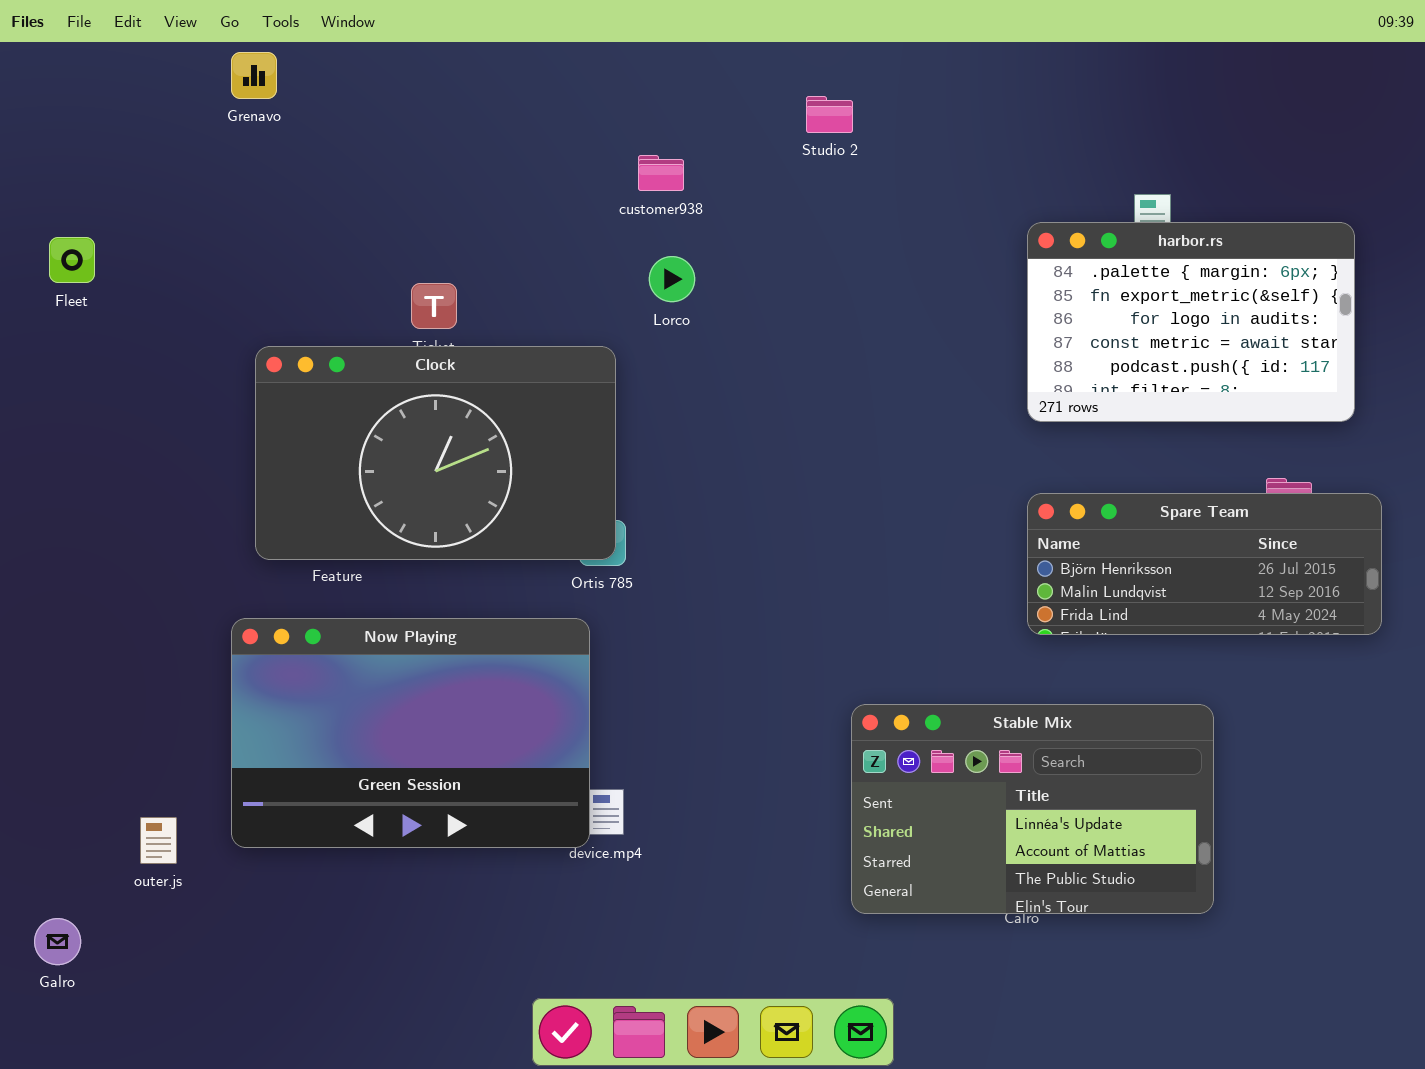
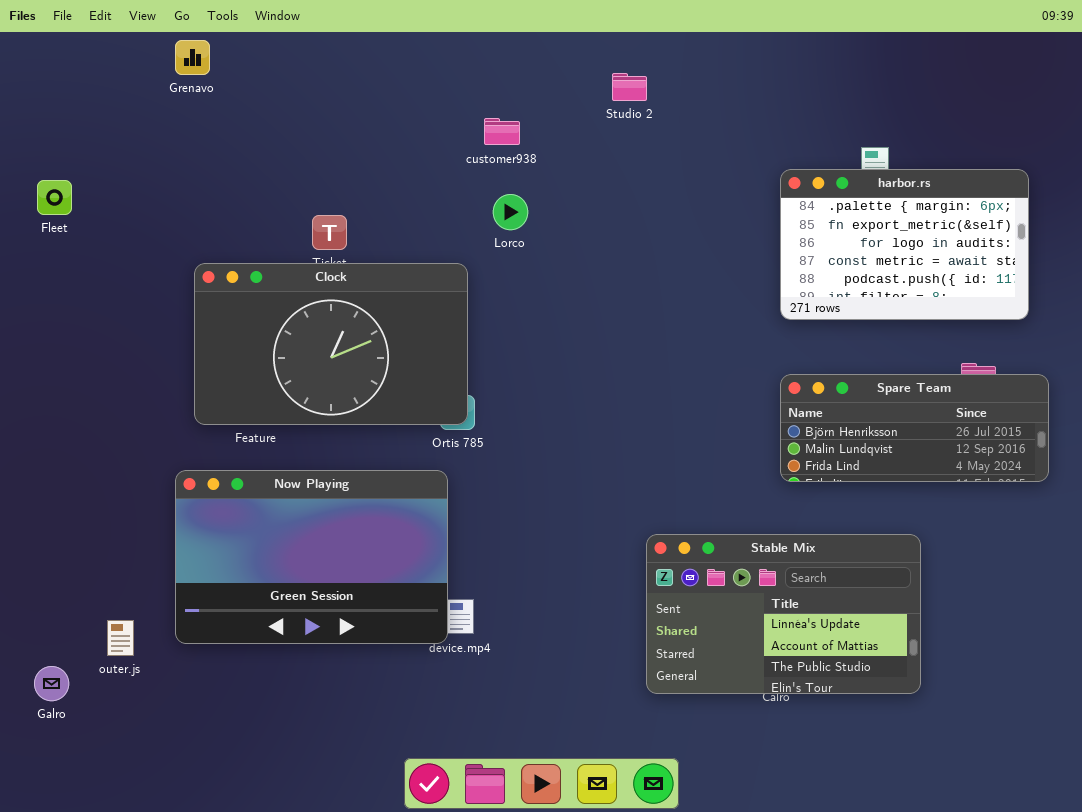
Galro: [34,918,81,965] -> [34,666,69,701], moved

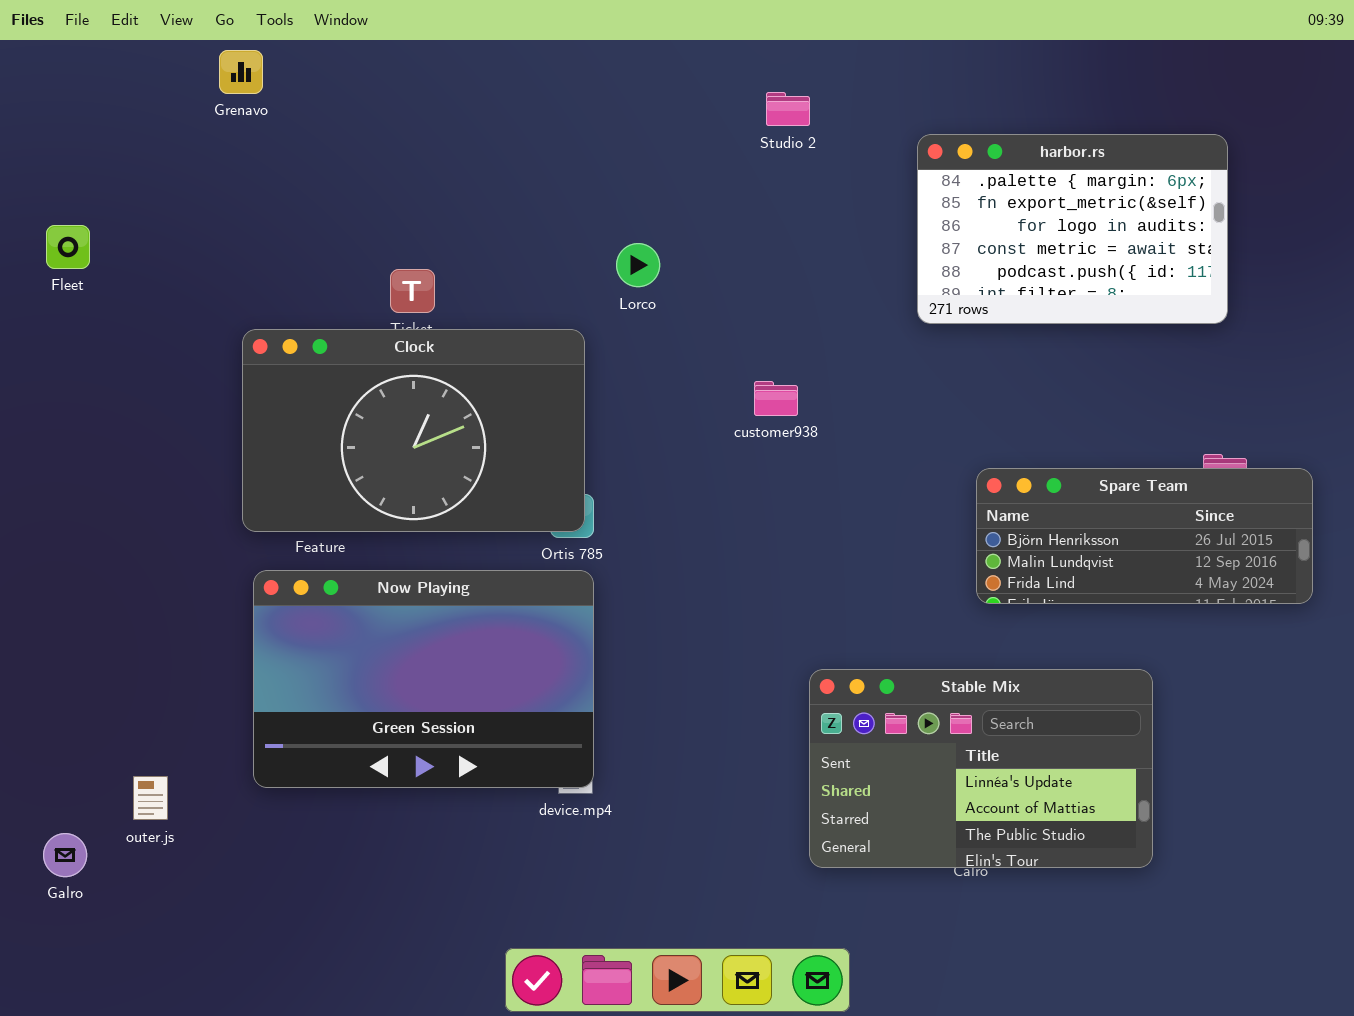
customer938: [484,118,520,145] -> [754,381,798,416], moved
harbor.rs: [780,169,1029,320] -> [917,134,1228,324], moved
Now Playing: [175,470,448,644] -> [253,570,594,788], moved

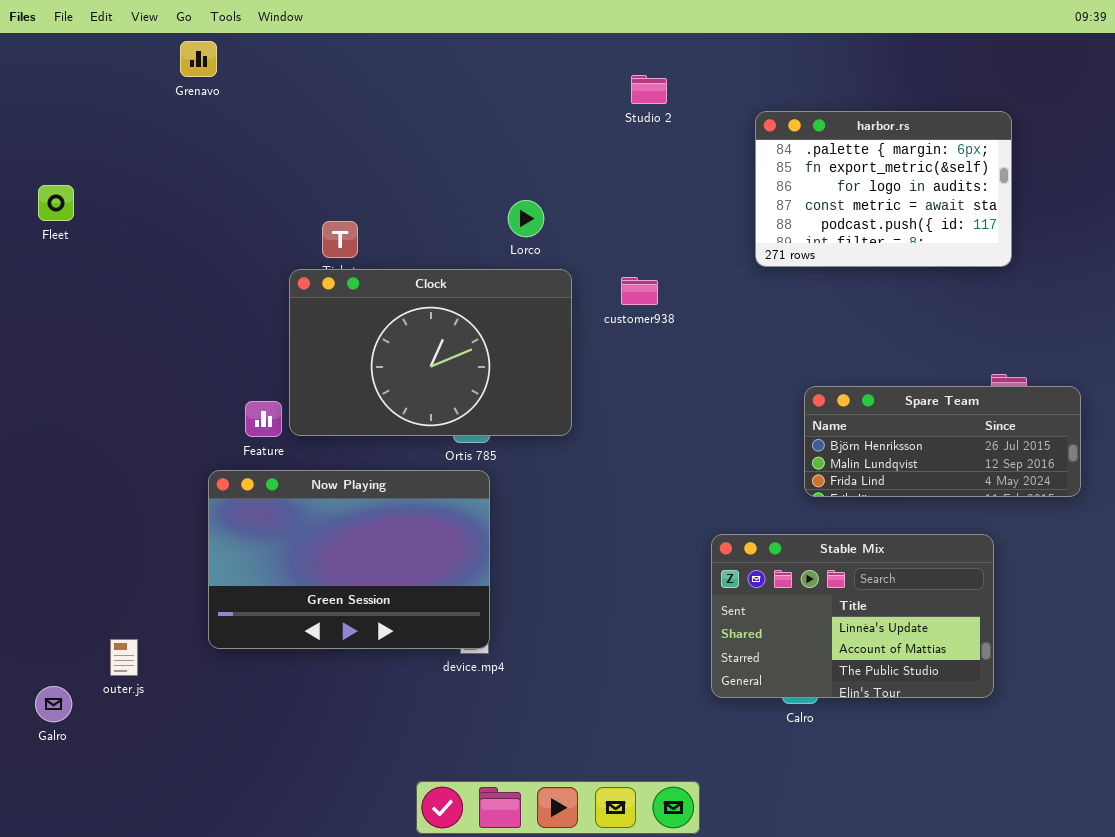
Clock: [242,329,585,532] -> [289,269,572,436], moved
customer938: [754,381,798,416] -> [621,277,658,305], moved
Stable Mix: [809,669,1153,868] -> [711,534,994,698], moved

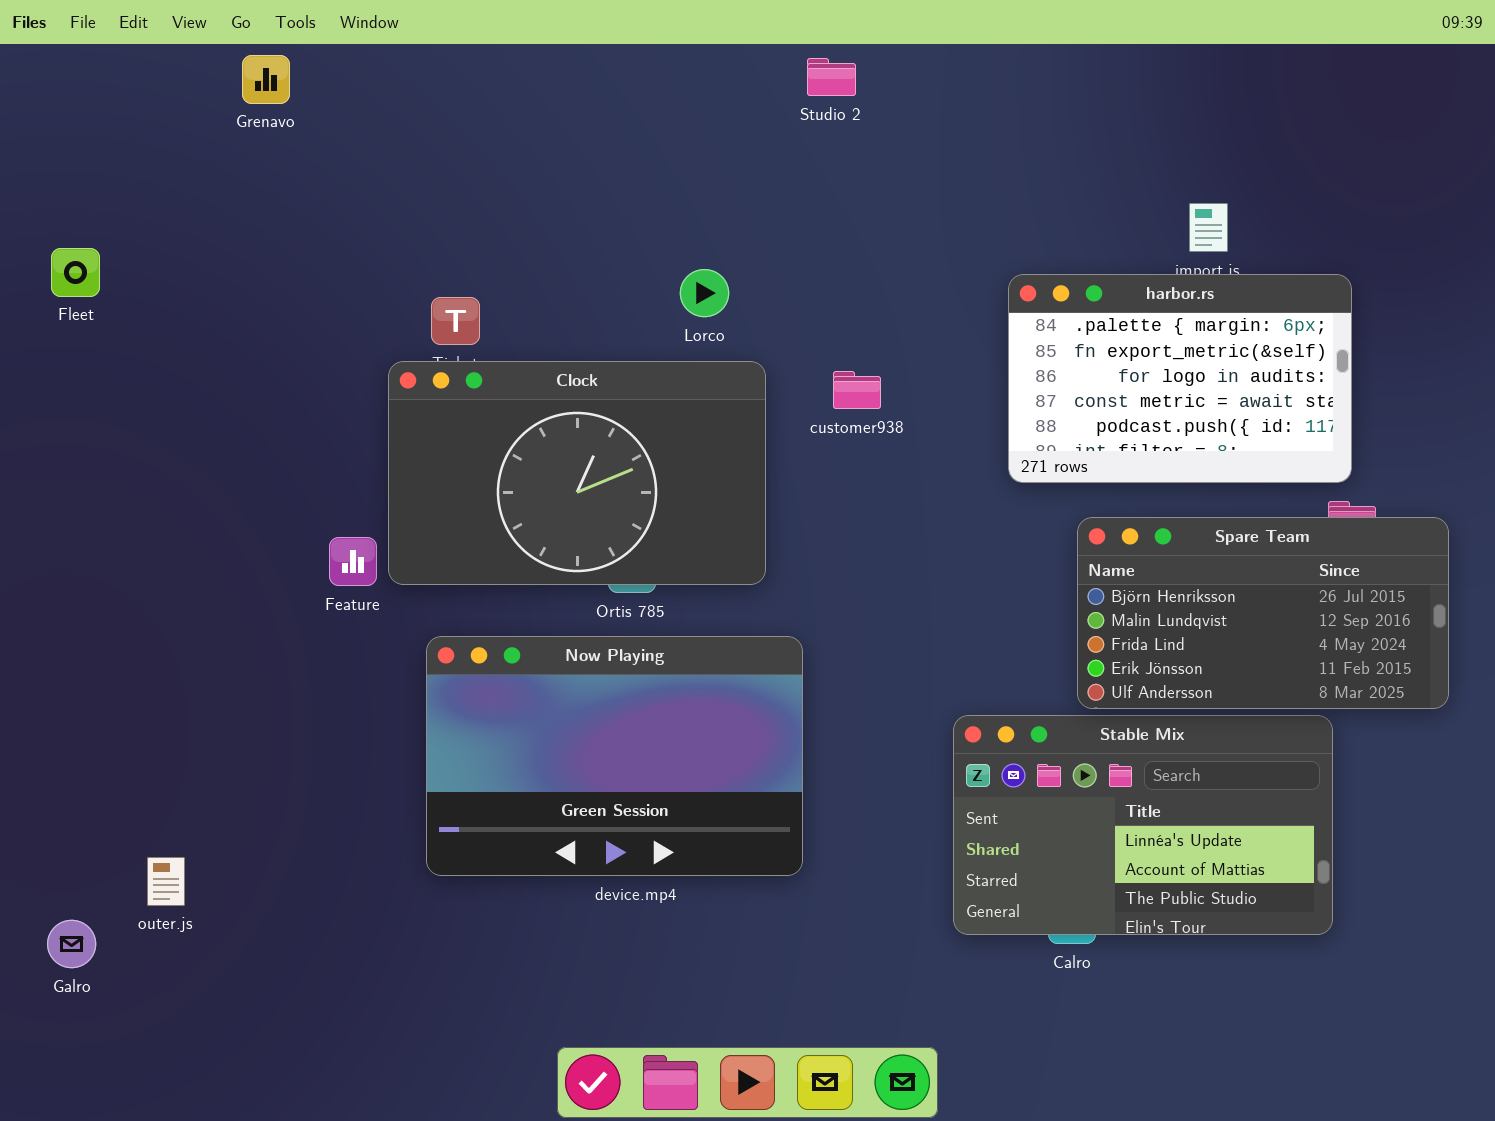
Studio 2: [631,75,667,104] -> [807,58,856,96], moved
harbor.rs: [755,111,1012,267] -> [1008,274,1352,483], moved
Spare Team: [804,386,1081,497] -> [1077,517,1449,709], resized
Now Playing: [208,470,490,649] -> [426,636,803,876], moved

